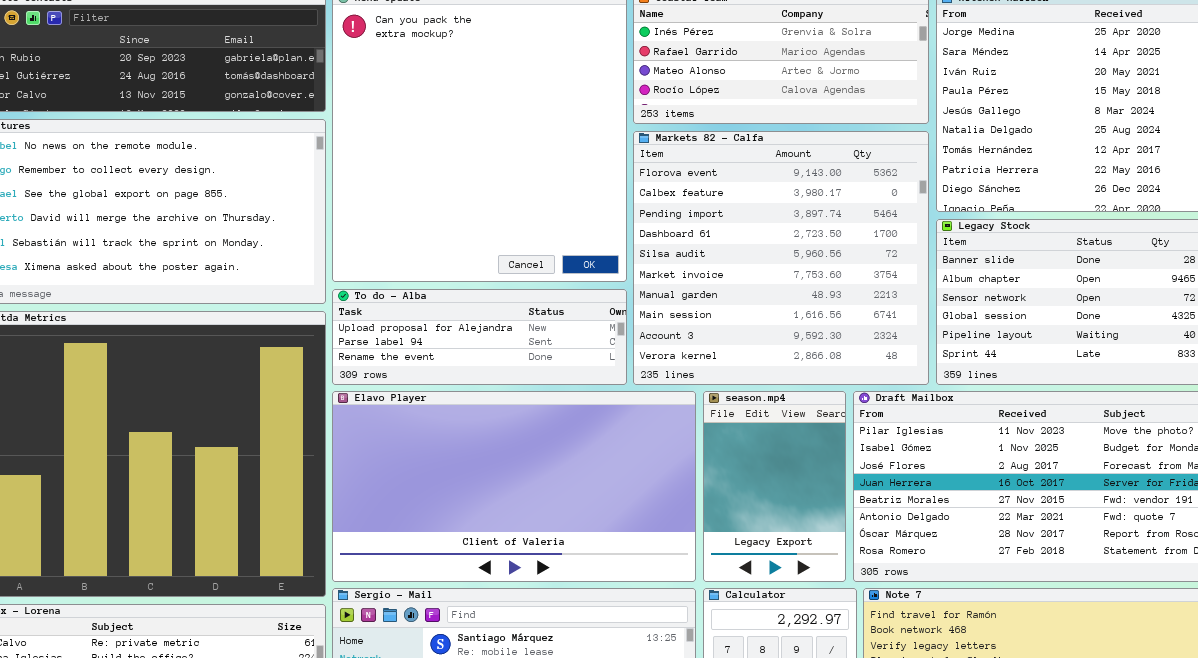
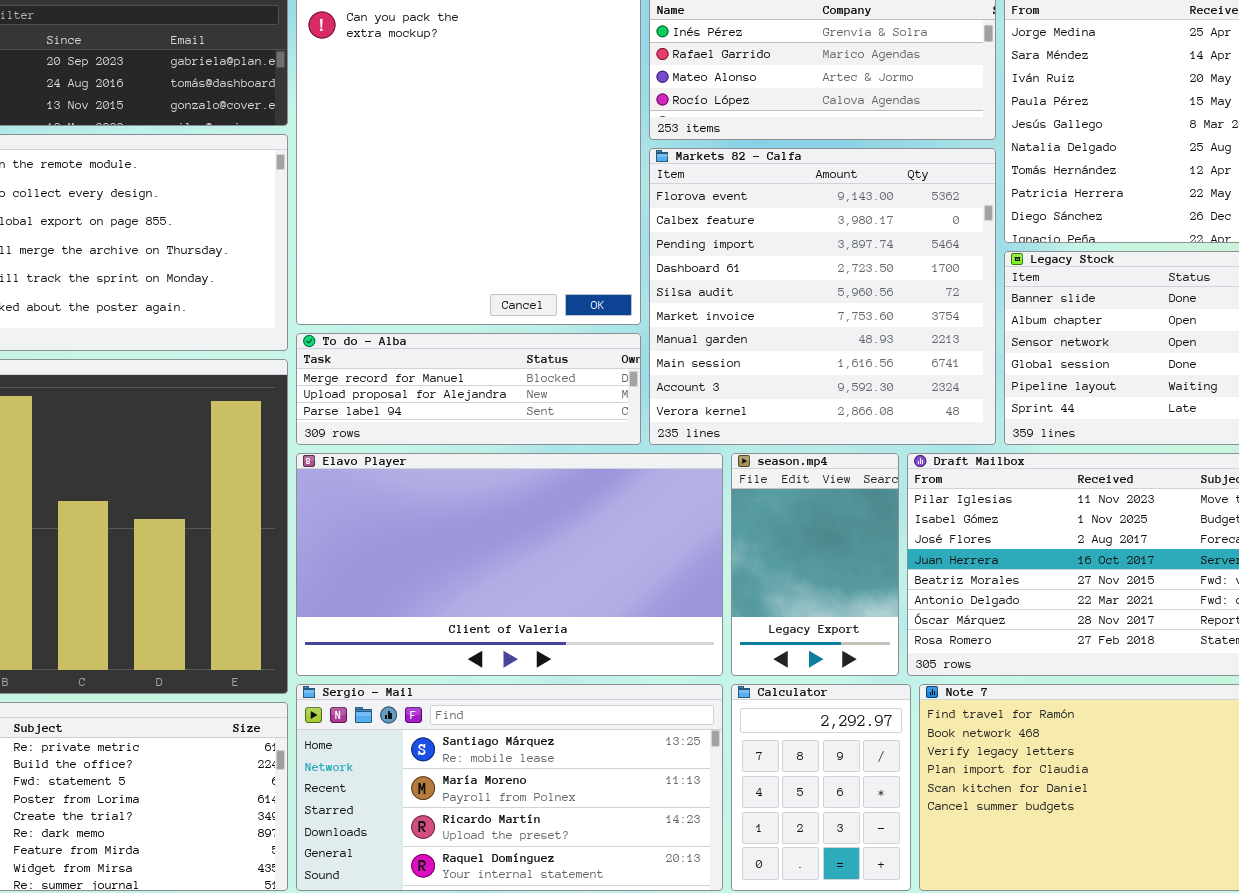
To do - Alba: [332,289,627,385] -> [296,333,641,445], scrolled up 1 row

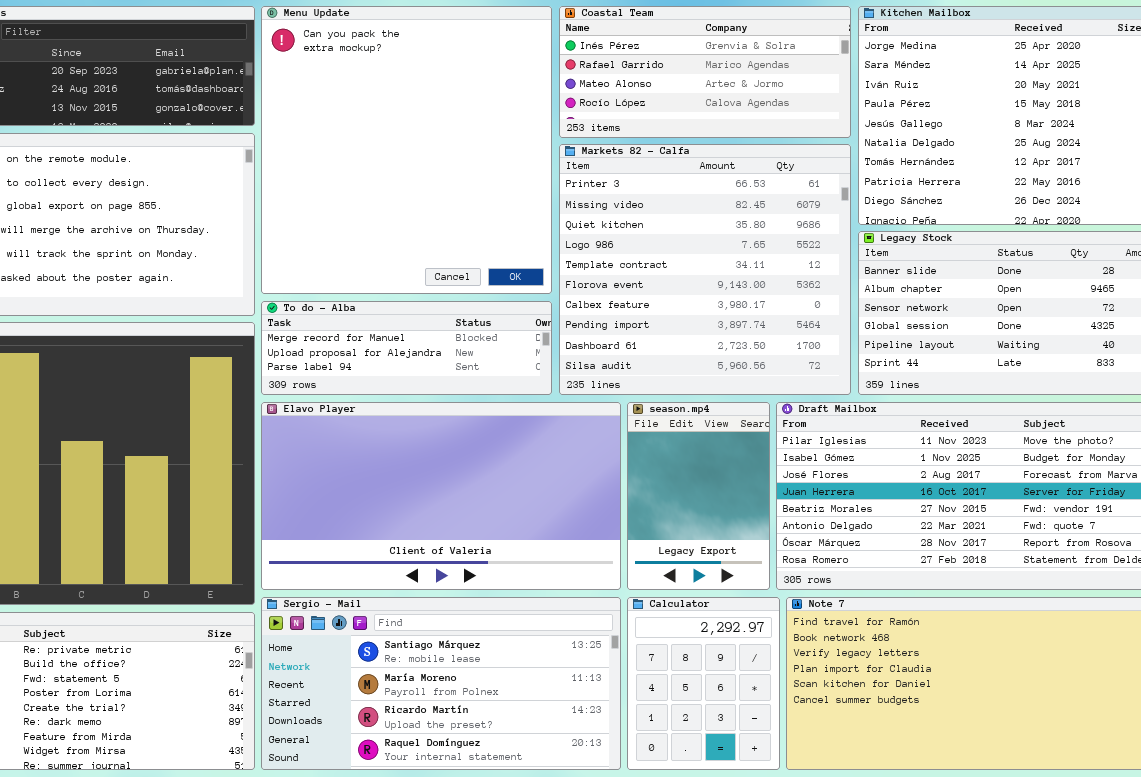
Markets 82 - Calfa: [649,148,996,445] -> [559,144,851,395], scrolled up 5 rows

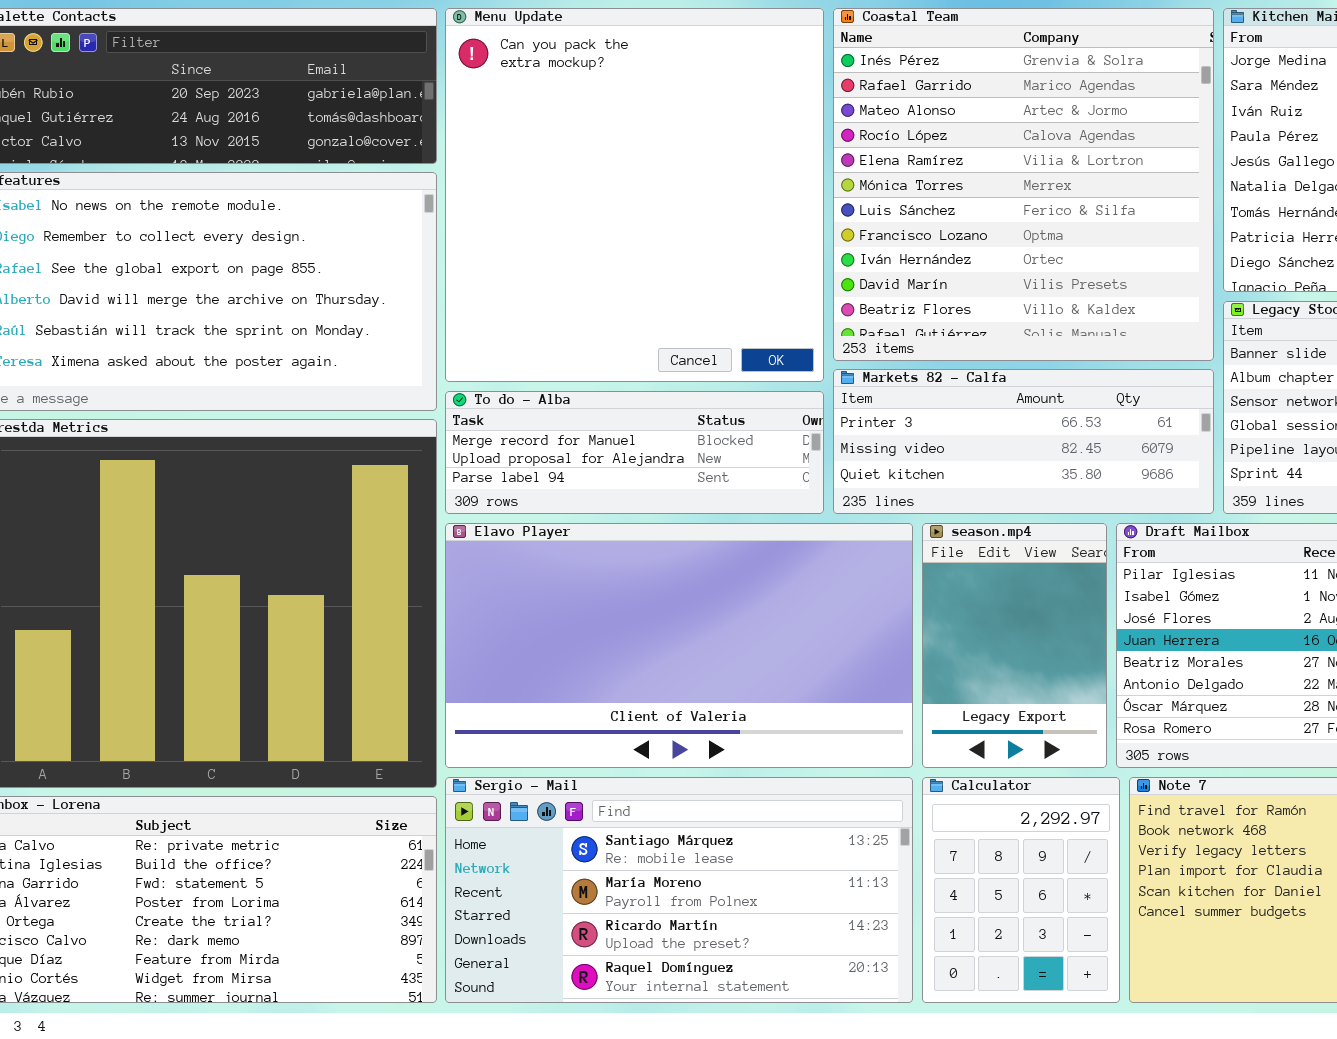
Coastal Team: [559,6,851,138] -> [833,8,1214,361], resized
Markets 82 - Calfa: [559,144,851,395] -> [833,369,1214,514], resized

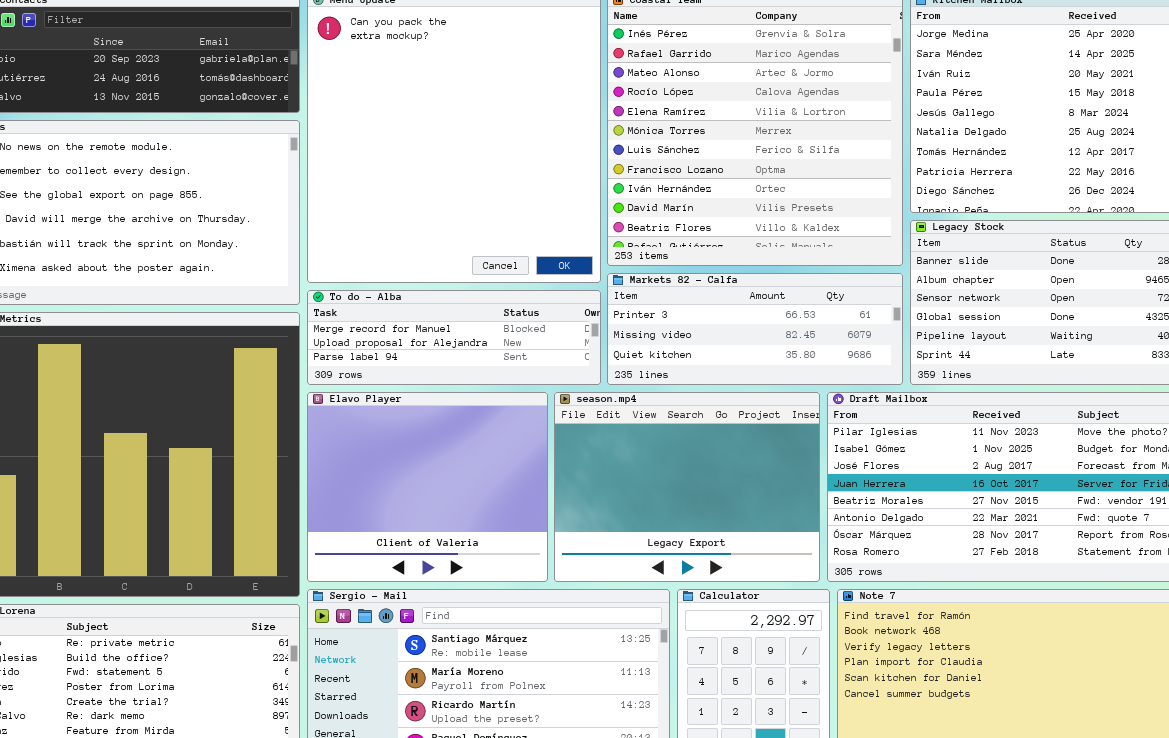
Elavo Player: [445,523,913,768] -> [307,392,548,582], resized
season.mp4: [922,523,1107,768] -> [554,392,820,582], resized

